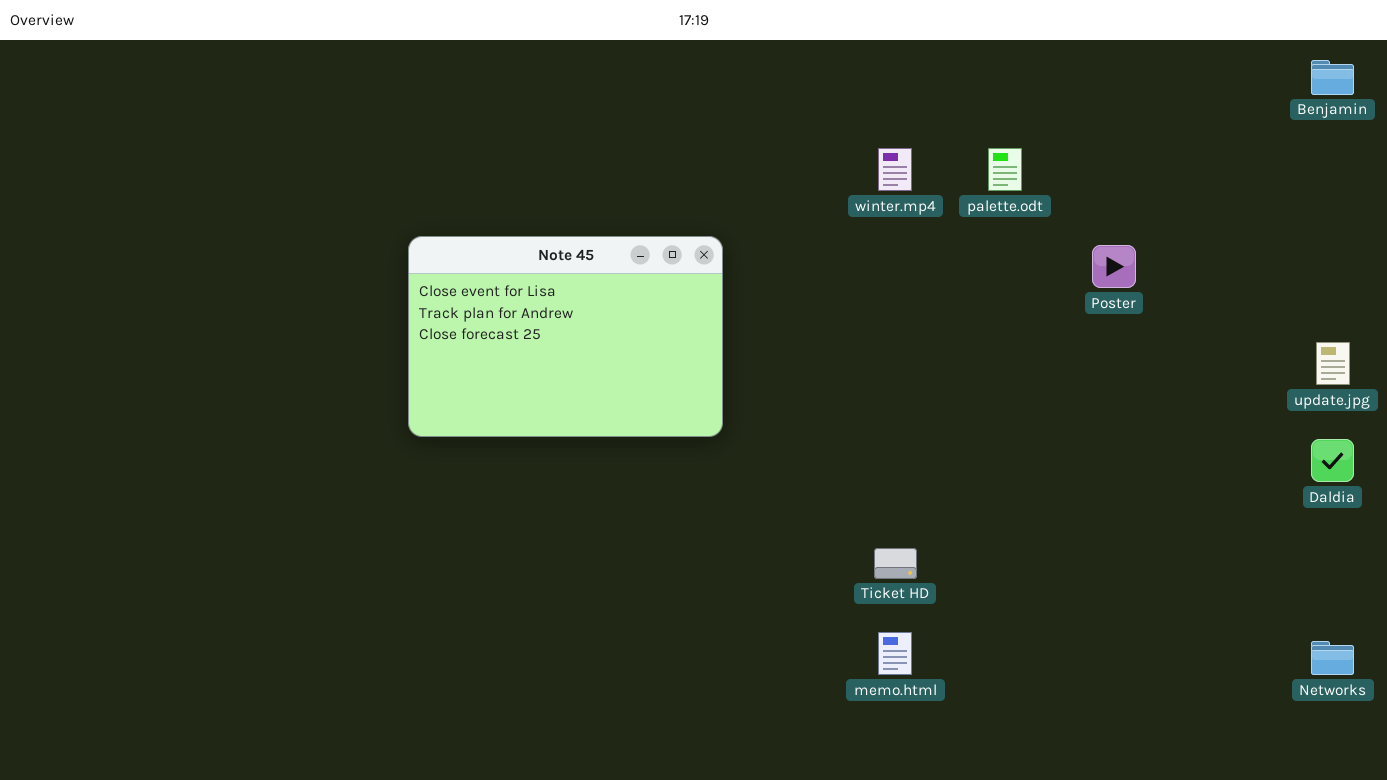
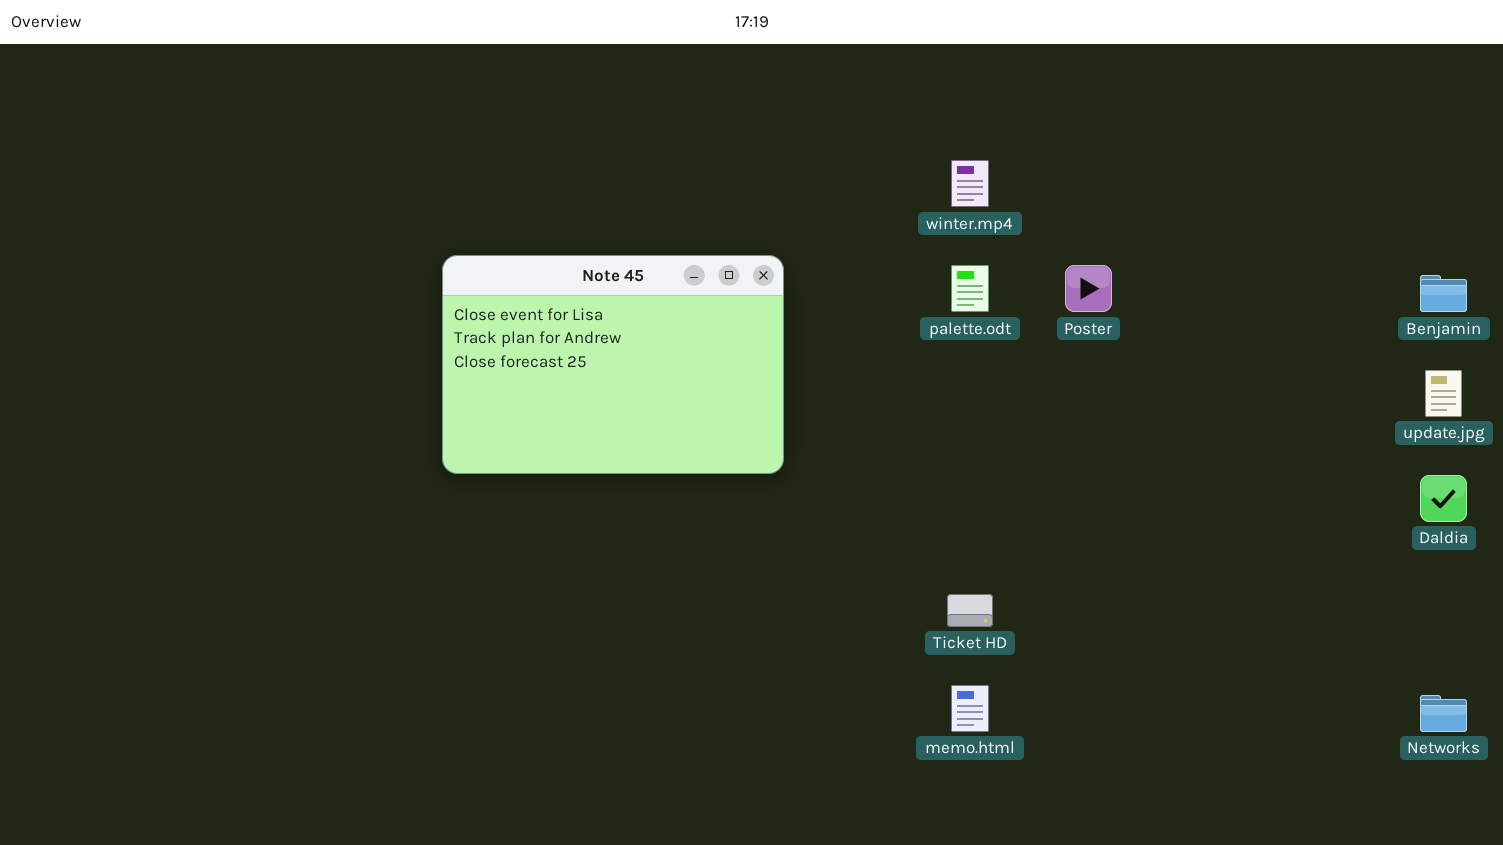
Benjamin: [1311,60,1354,95] -> [1420,275,1467,312], moved
palette.odt: [988,148,1022,191] -> [951,265,989,312], moved
Poster: [1092,245,1136,288] -> [1065,265,1112,312], moved

